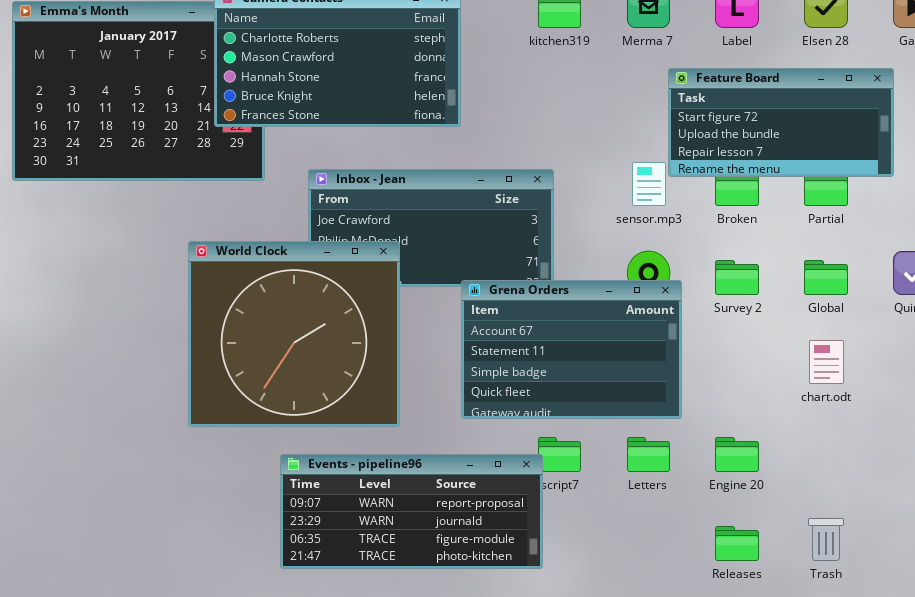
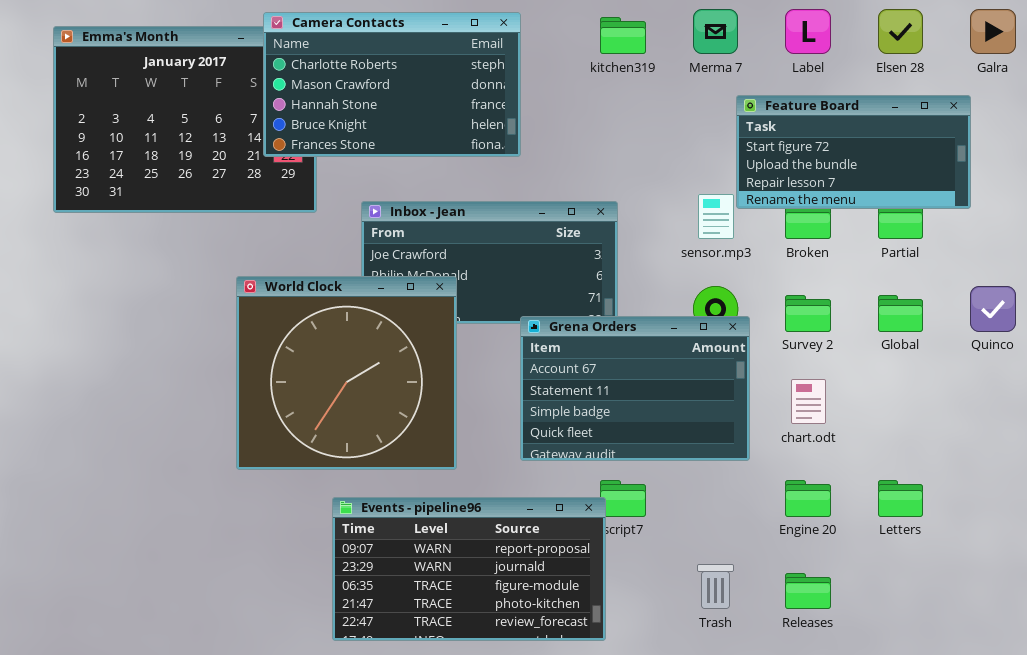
chart.odt: [809,340,844,384] -> [791,379,826,424], moved
Letters: [627,437,670,472] -> [878,480,923,517], moved
Events - pipeline96: [280,454,543,569] -> [332,497,606,641], resized
Trash: [808,518,844,561] -> [697,564,734,609], moved

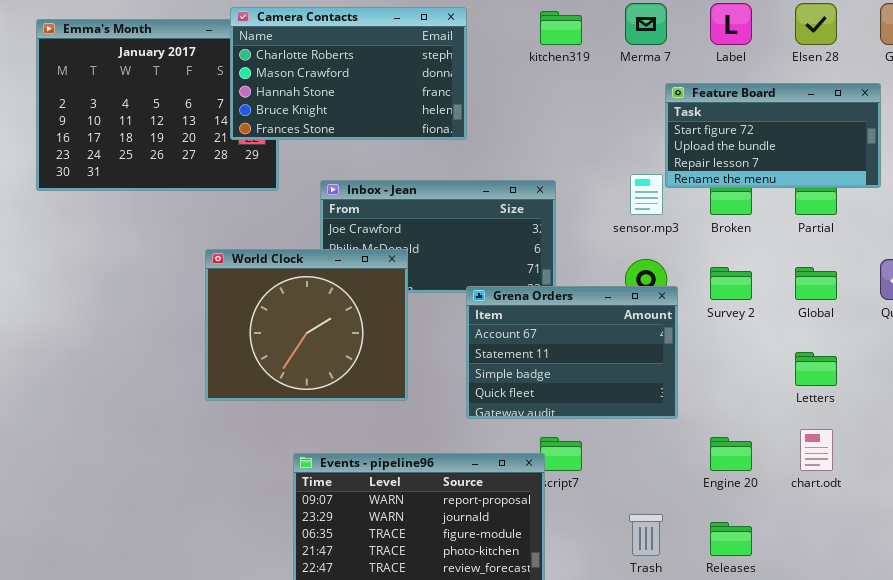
World Clock: [236,276,457,470] -> [205,249,408,401], resized
chart.odt: [791,379,826,424] -> [800,429,833,471], moved
Letters: [878,480,923,517] -> [795,352,837,386], moved

